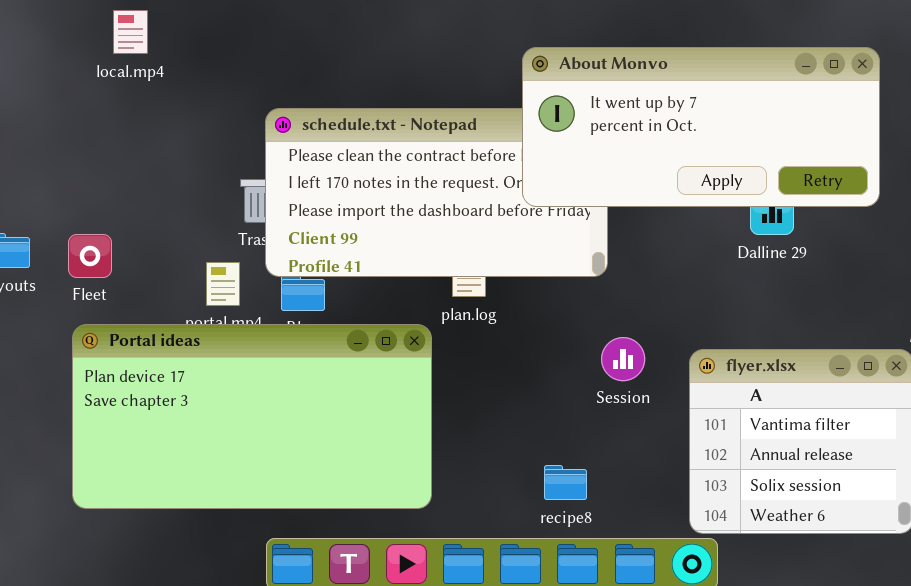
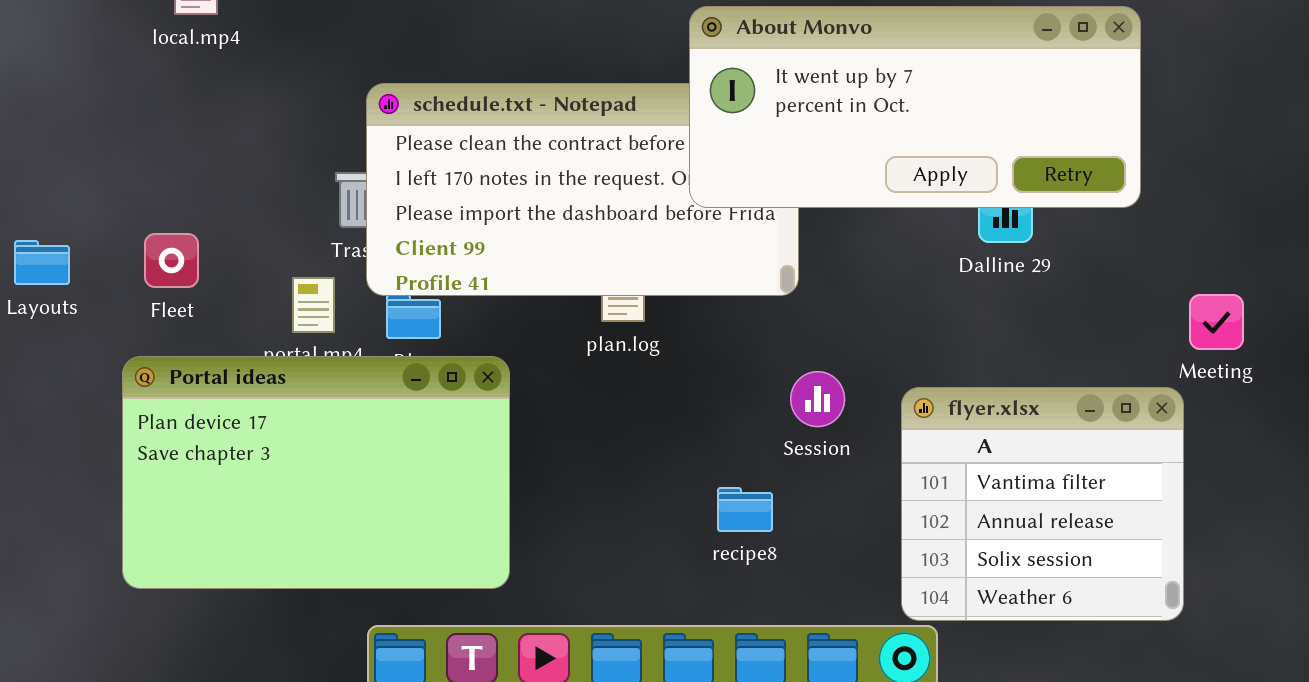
Fleet: [68,234,112,278] -> [144,233,199,288], moved
Portal ideas: [72,324,432,509] -> [122,356,510,589], resized
recipe8: [544,465,587,500] -> [717,487,773,532], moved

